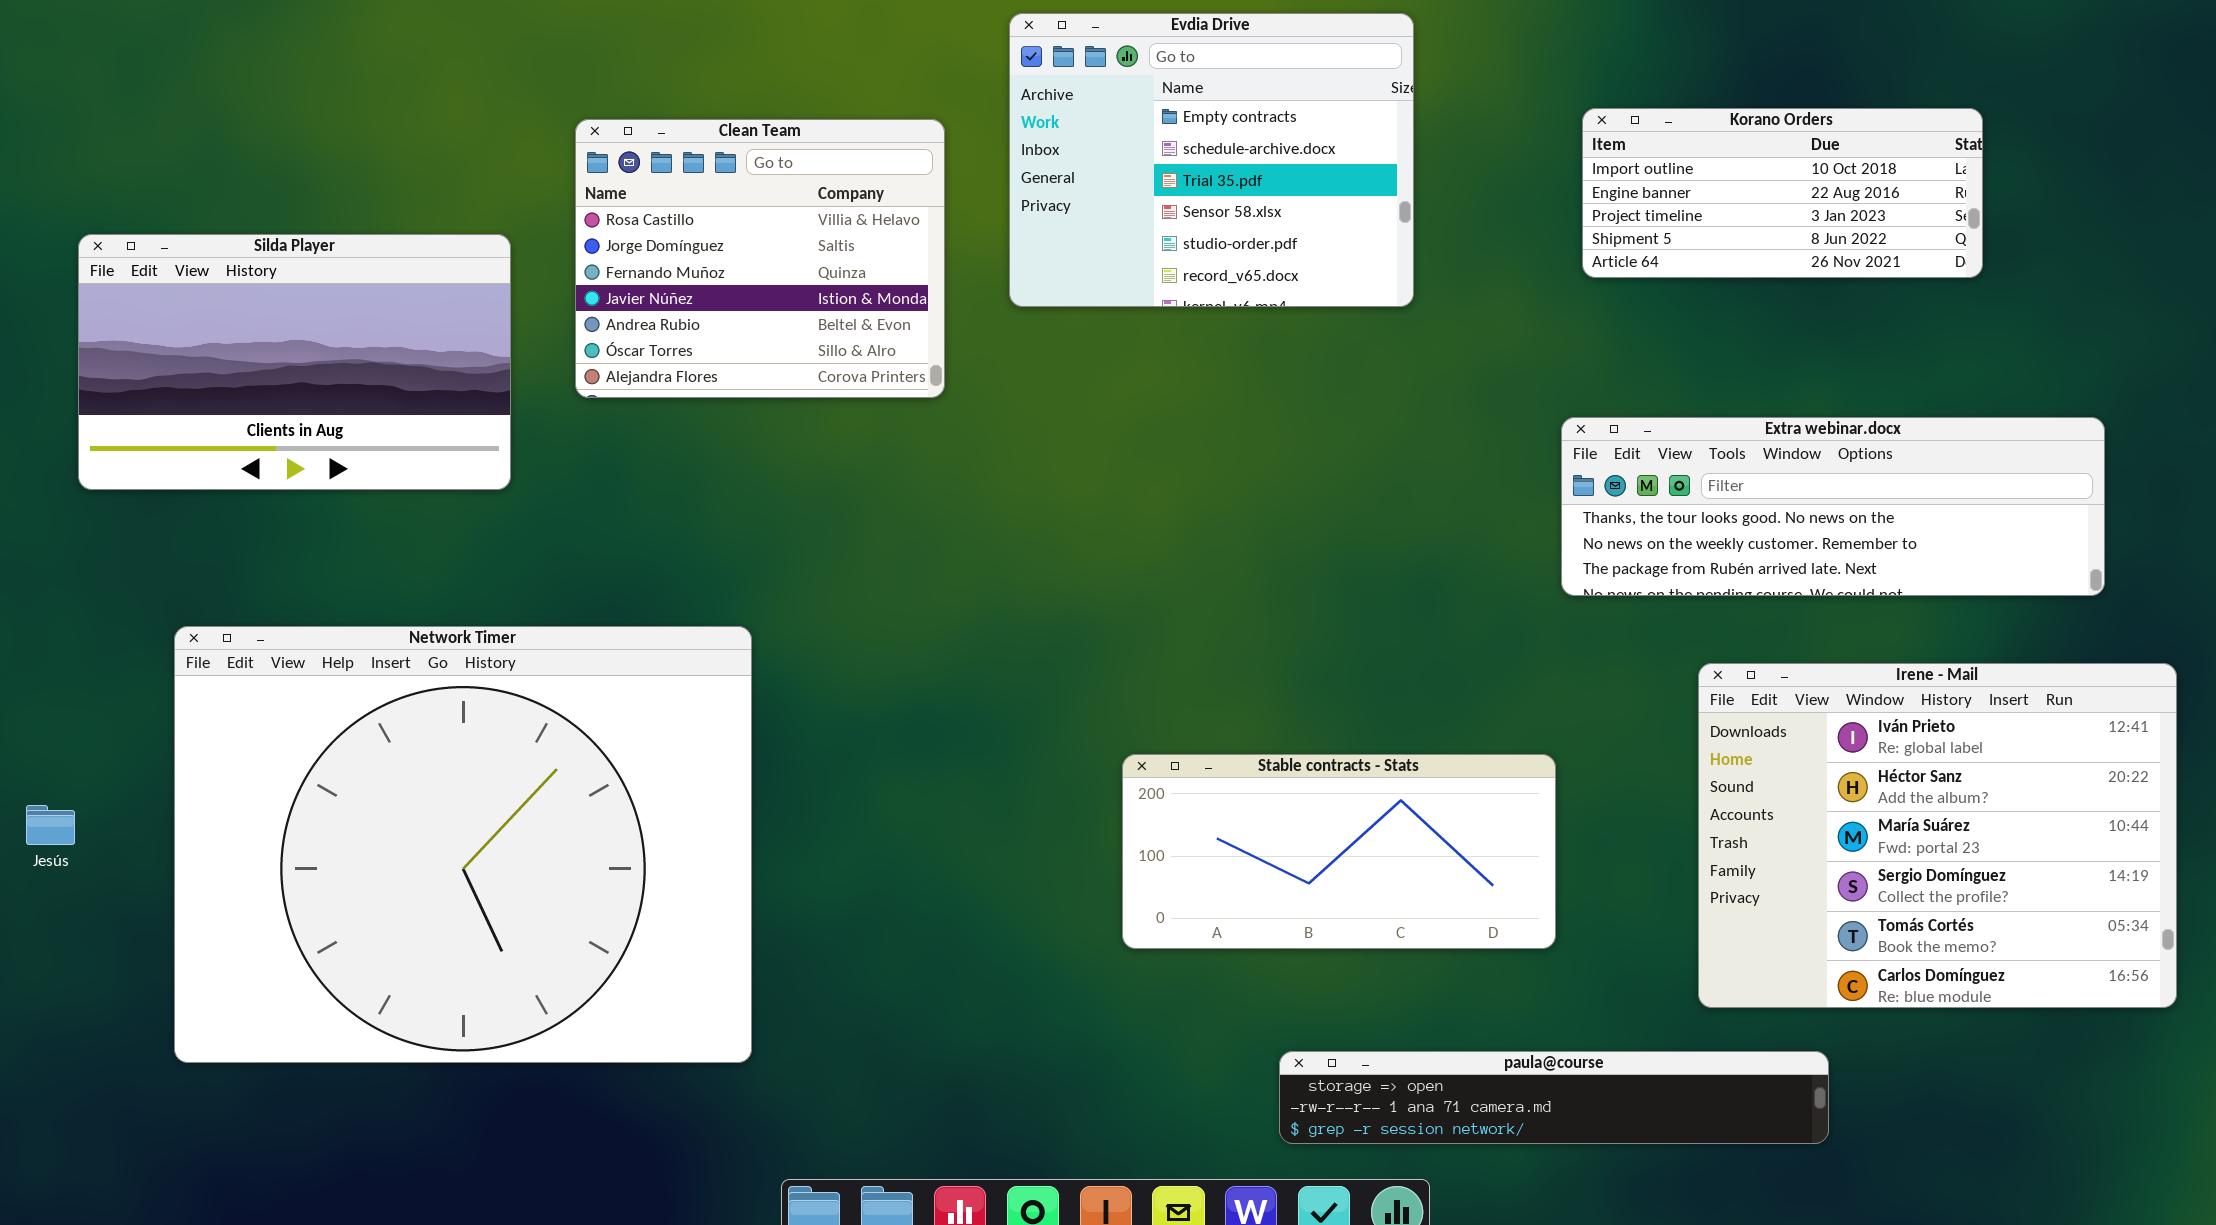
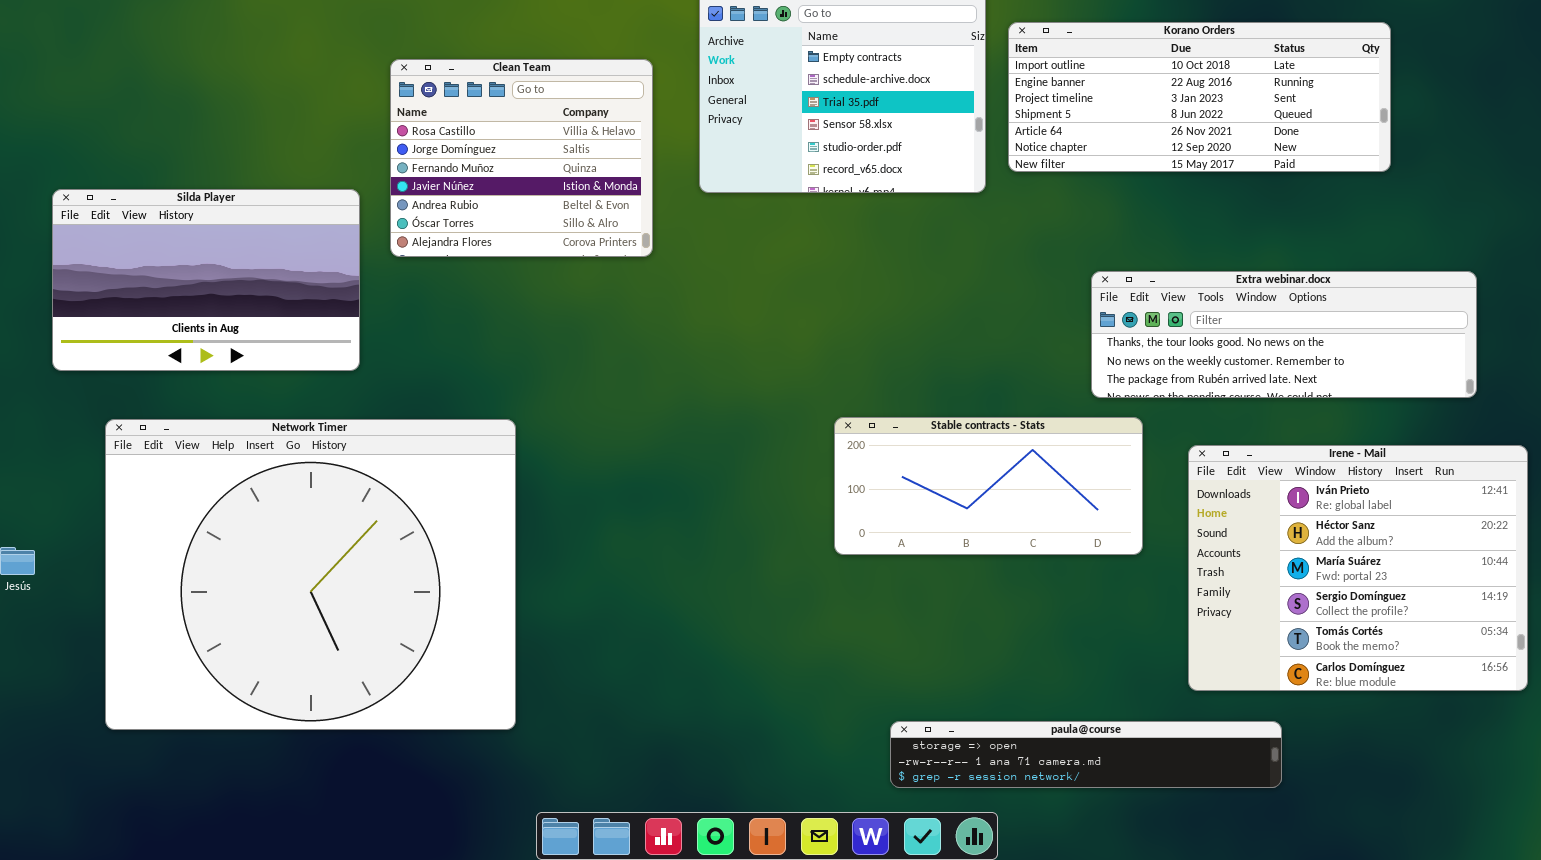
Korano Orders: [1582,108,1983,278] -> [1008,22,1391,172], resized
Silda Player: [78,234,511,490] -> [52,189,360,371], moved
Stable contracts - Stats: [1122,754,1556,949] -> [834,417,1143,555], moved

